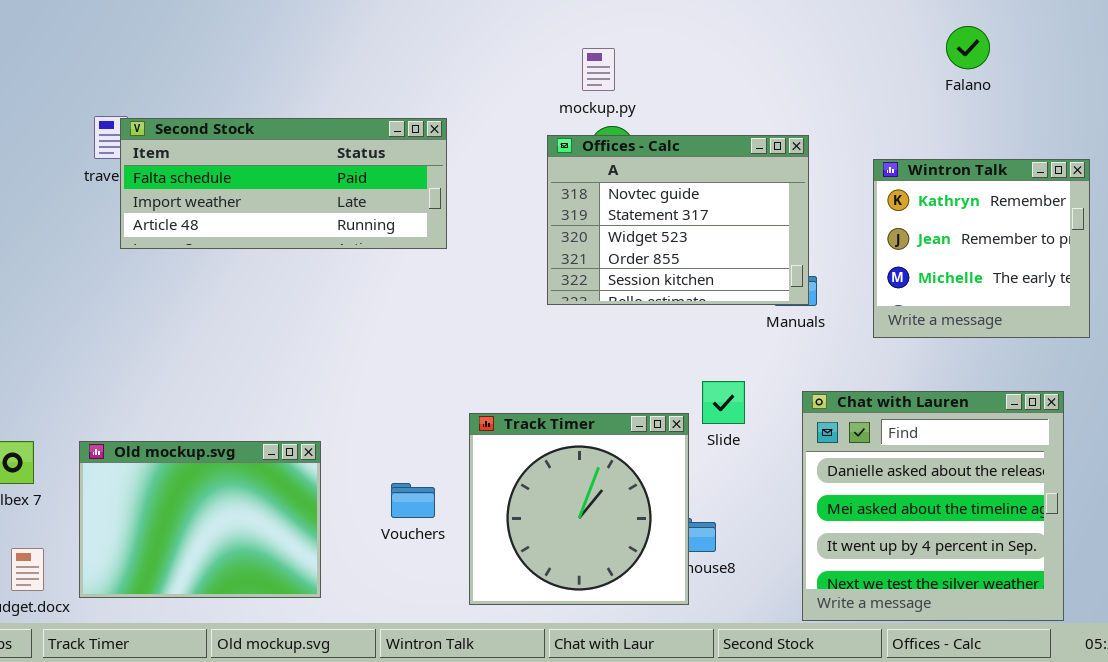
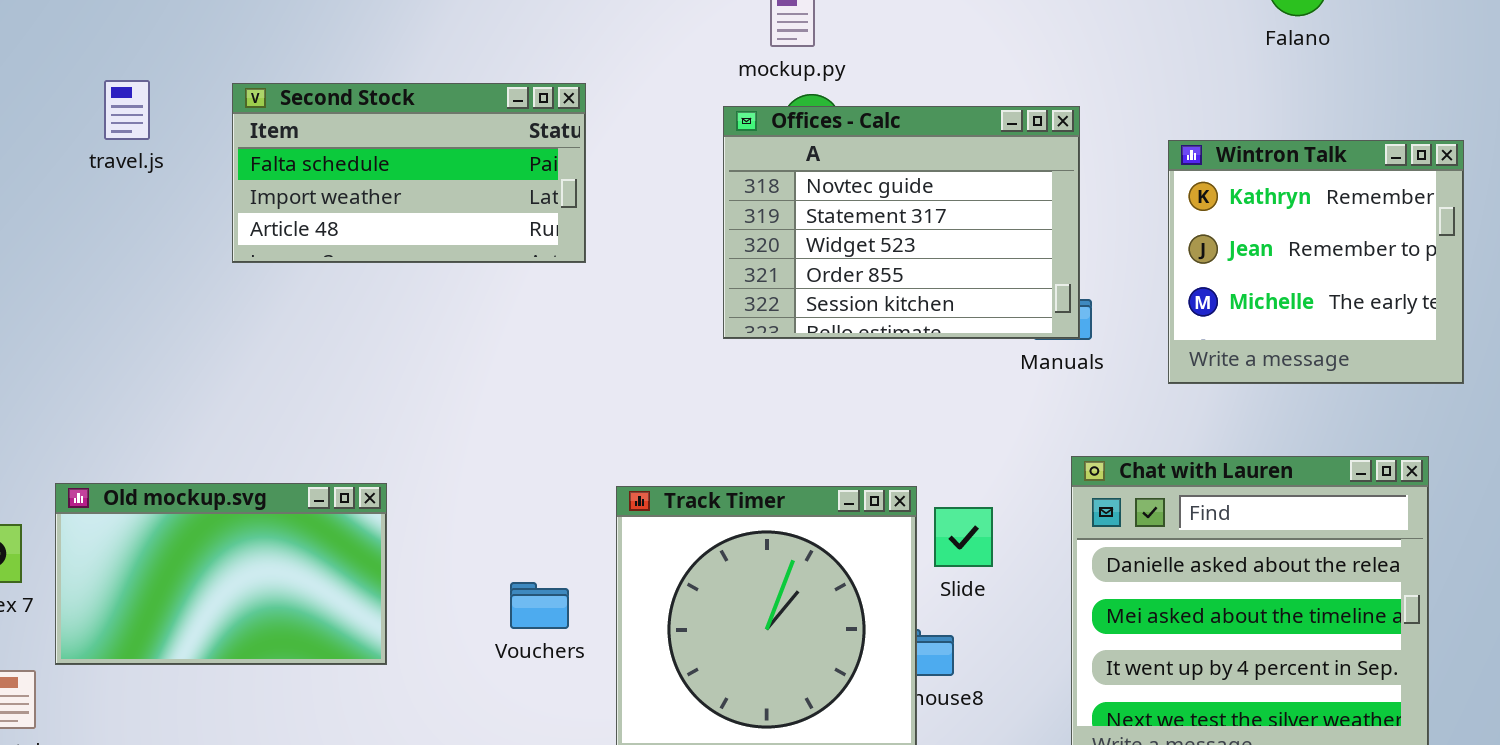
Second Stock: [120,118,447,249] -> [232,83,586,263], resized
Slide: [702,381,745,424] -> [934,507,993,567], moved
Old mockup.svg: [79,441,321,598] -> [55,483,387,665], moved, resized

